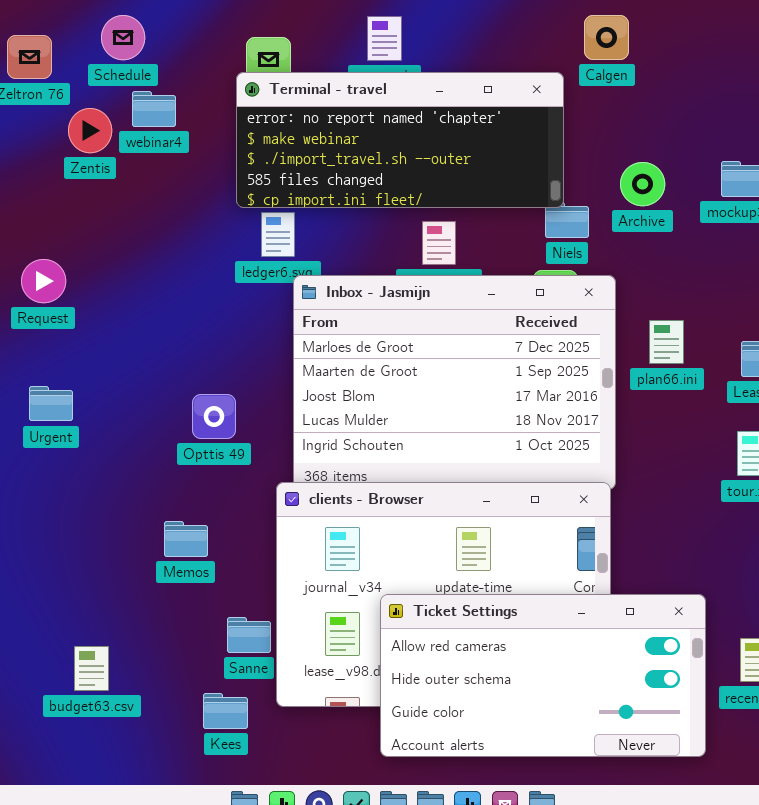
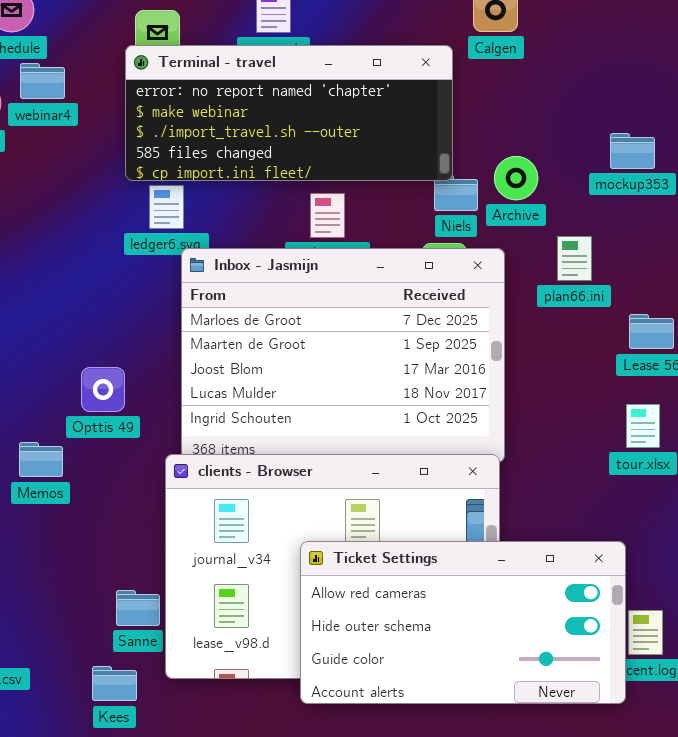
Archive: [620,162,665,206] -> [494,156,538,200], moved
plan66.ini: [649,320,684,364] -> [557,236,592,281], moved
Memos: [164,521,208,557] -> [19,442,63,477], moved
Ticket Settings: [380,594,706,757] -> [300,541,626,704], moved

